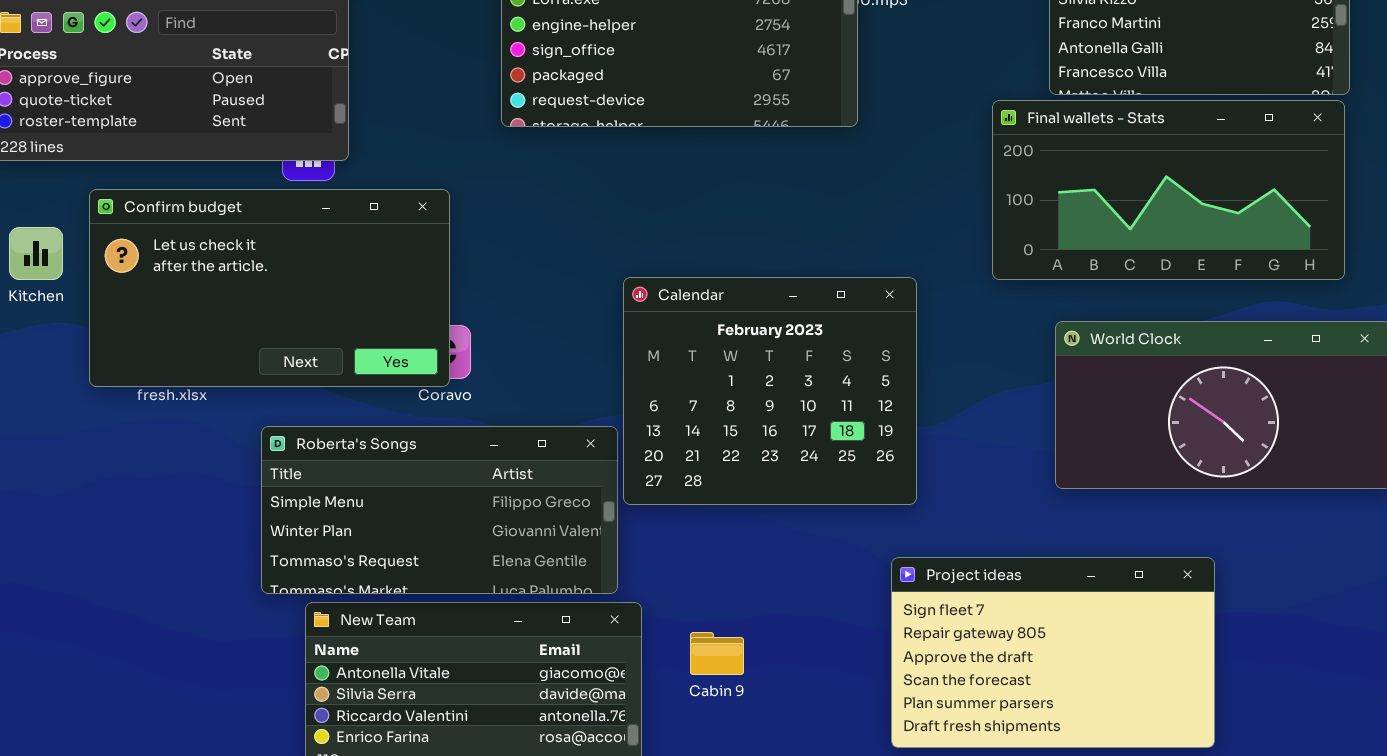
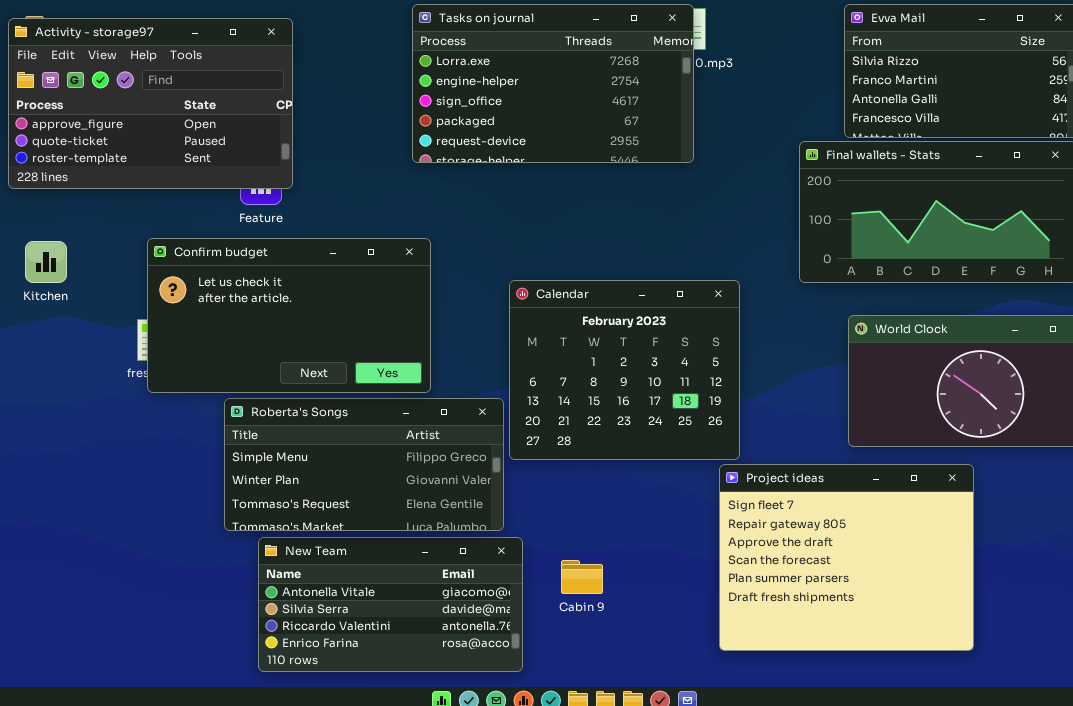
Confirm budget: [89,189,450,387] -> [147,238,431,393], moved
Project ideas: [891,557,1215,748] -> [719,464,974,651], resized

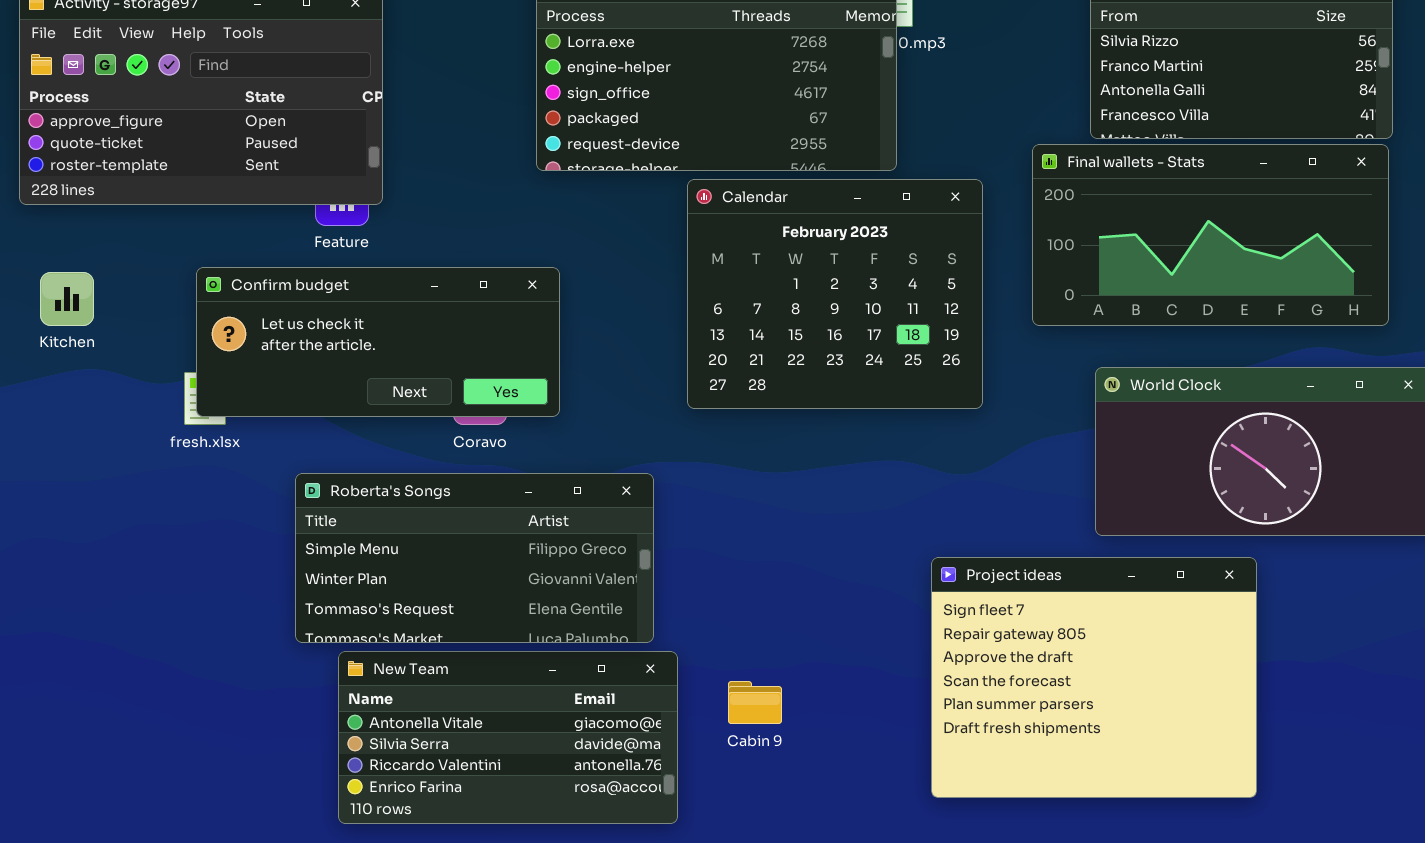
Confirm budget: [147,238,431,393] -> [196,267,560,417], resized
Calendar: [509,280,740,460] -> [687,179,983,409], moved

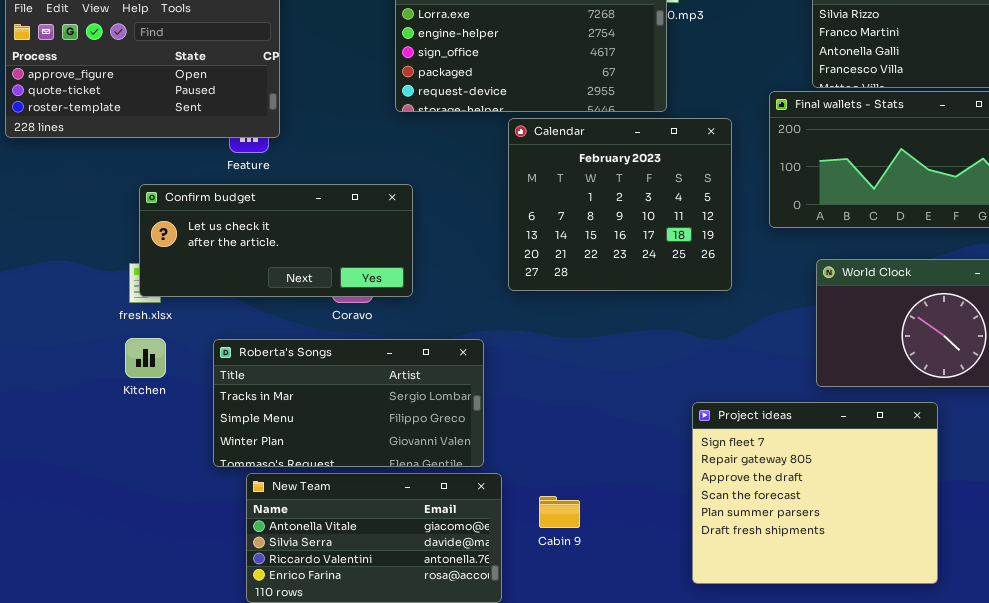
Kitchen: [40,272,94,326] -> [125,338,166,378], moved
Roberta's Songs: [295,473,654,643] -> [213,339,484,467], scrolled up 1 row

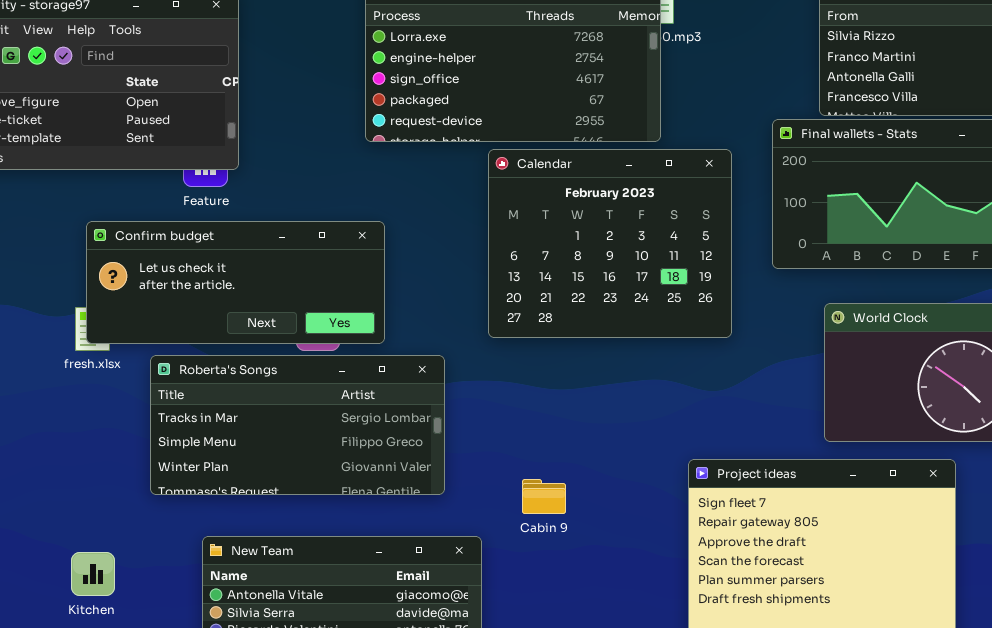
Kitchen: [125,338,166,378] -> [71,552,115,596], moved
Roberta's Songs: [213,339,484,467] -> [150,355,445,495], moved
Cabin 9: [539,496,580,528] -> [522,479,566,514], moved

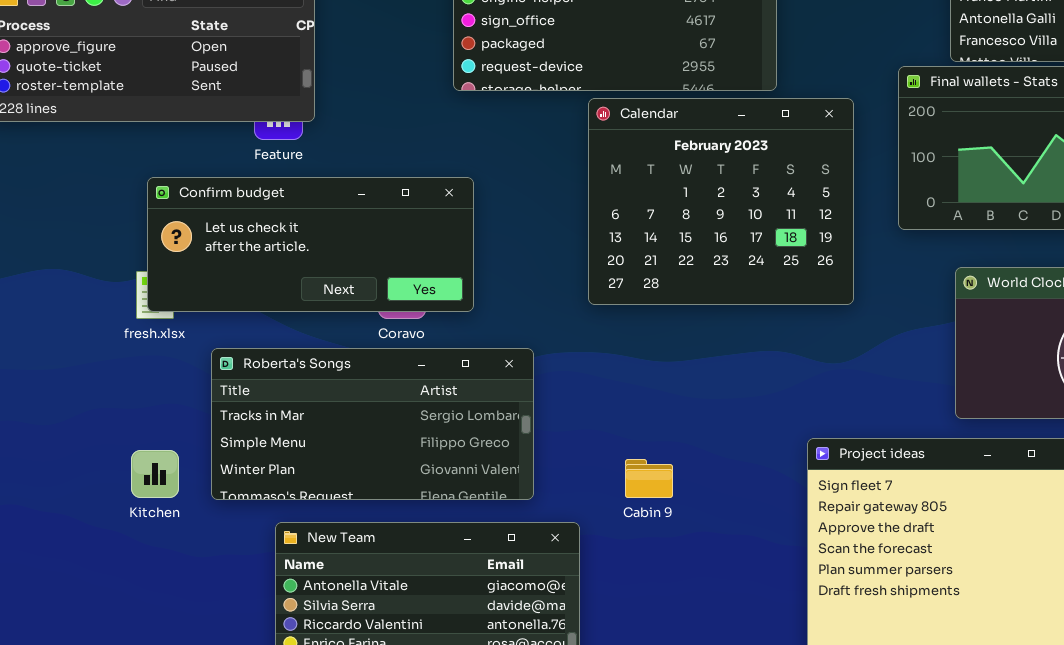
Roberta's Songs: [150,355,445,495] -> [211,348,534,500], moved
Kitchen: [71,552,115,596] -> [131,450,179,498], moved

